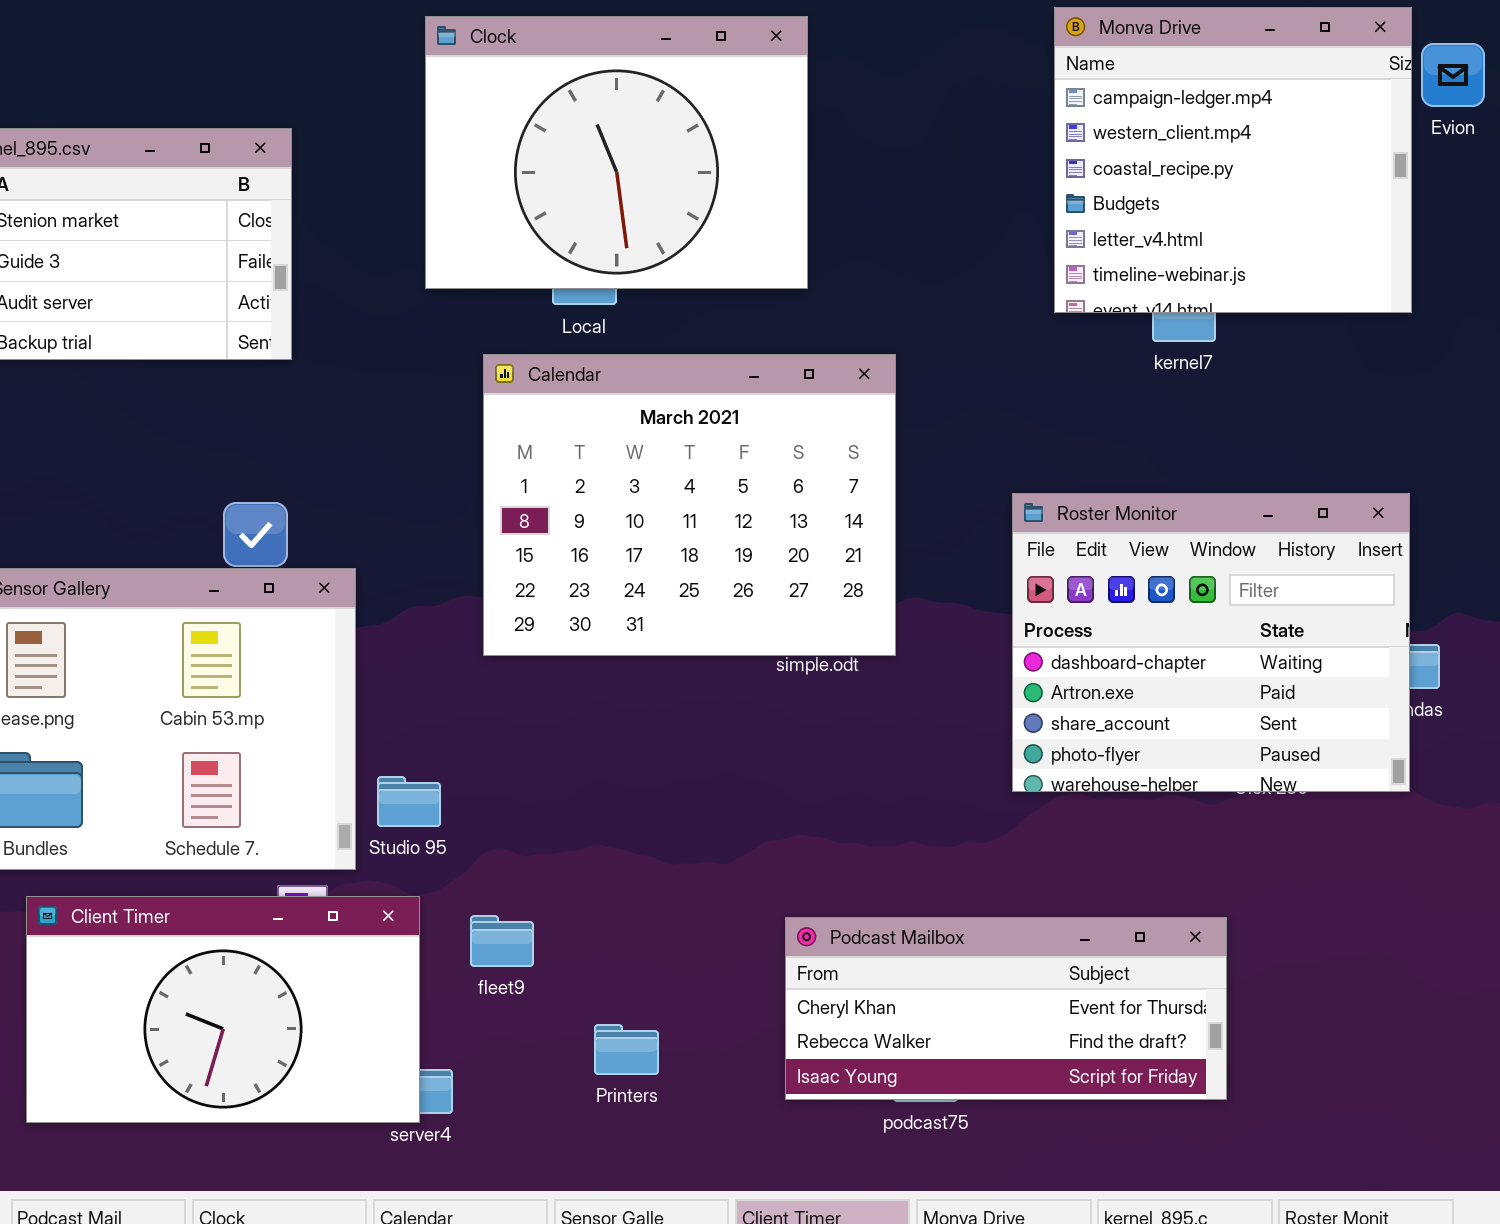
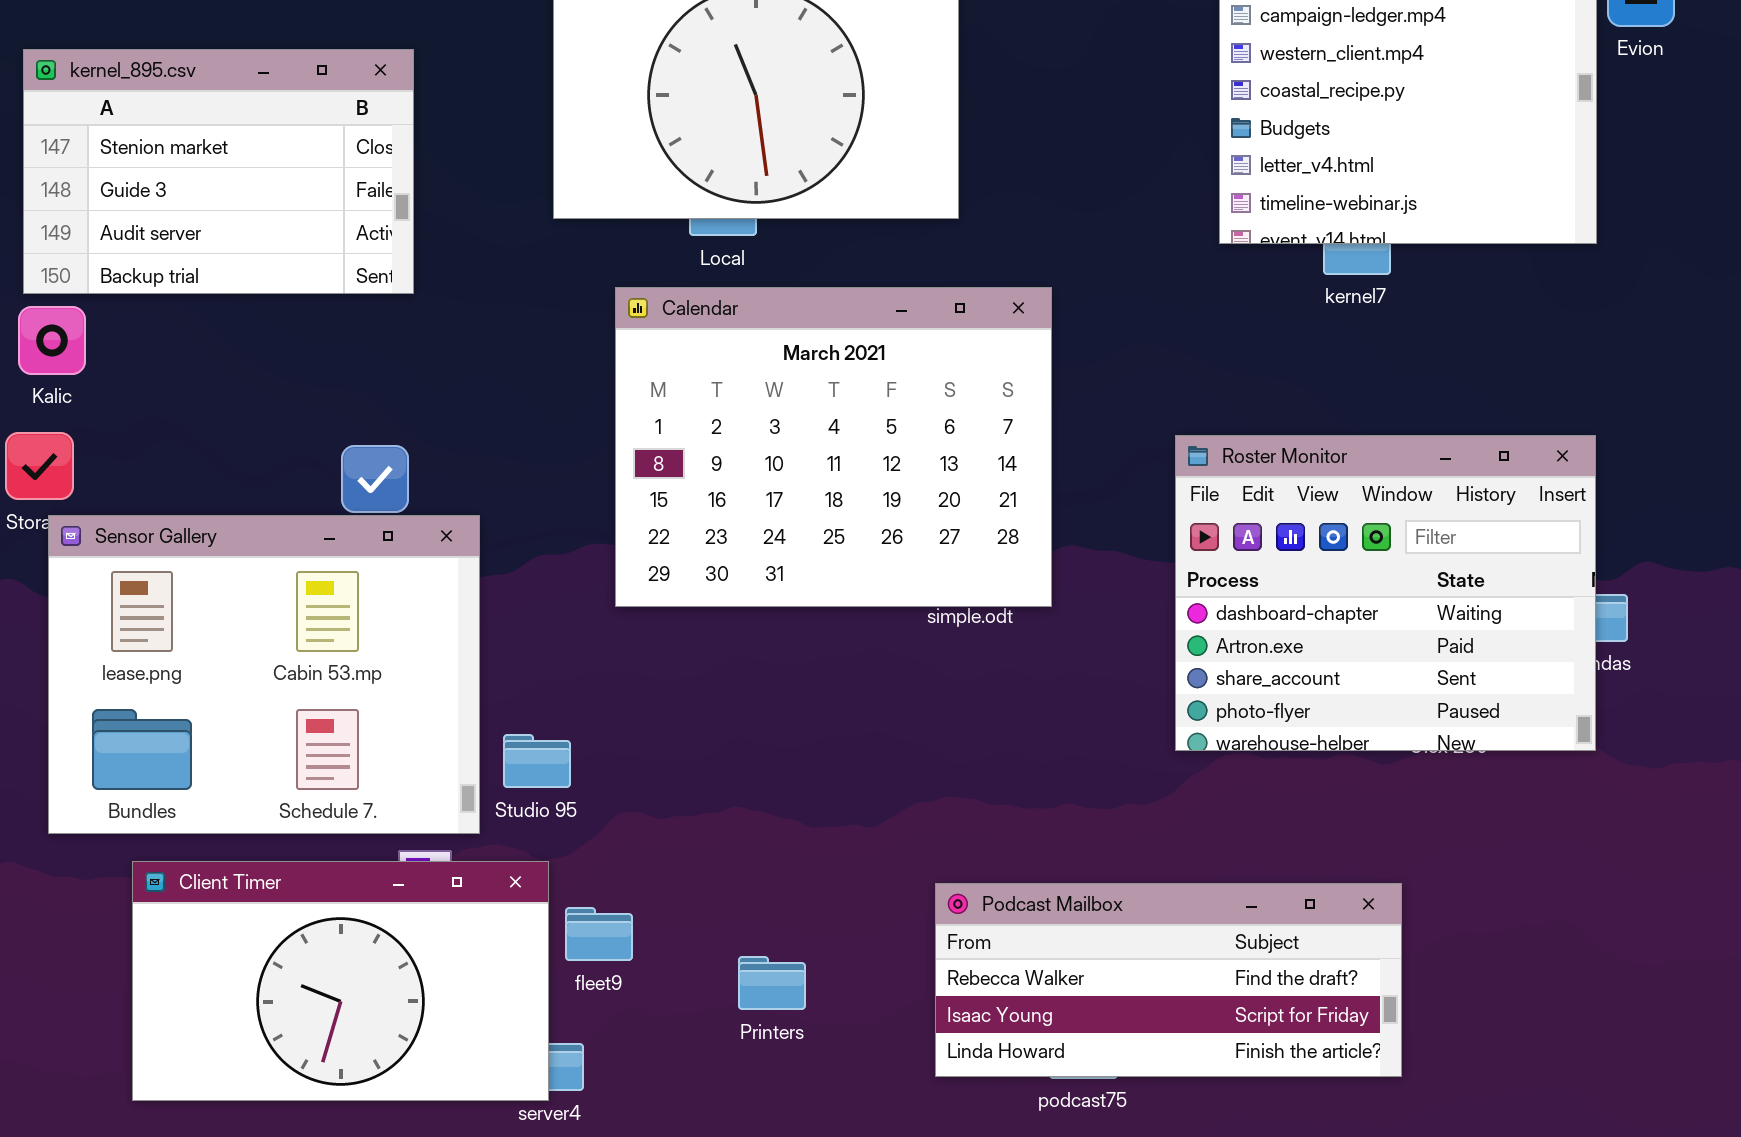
fleet9: [470,915,534,967] -> [565,907,633,961], moved
Podcast Mailbox: [785,917,1227,1100] -> [935,883,1402,1077], scrolled down 1 row
Printers: [594,1024,659,1075] -> [738,956,806,1010], moved

